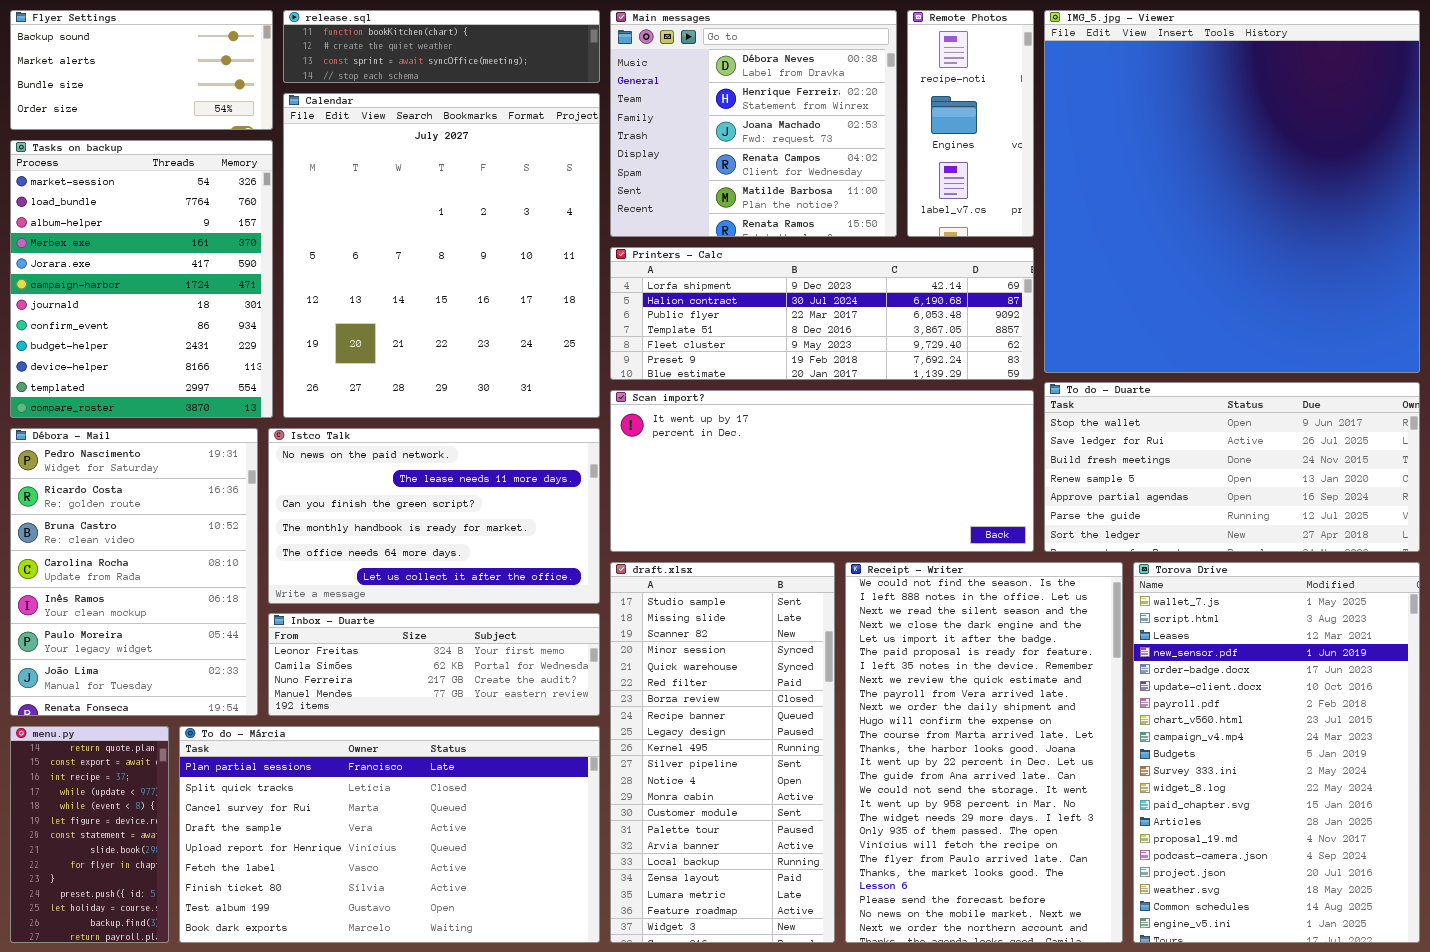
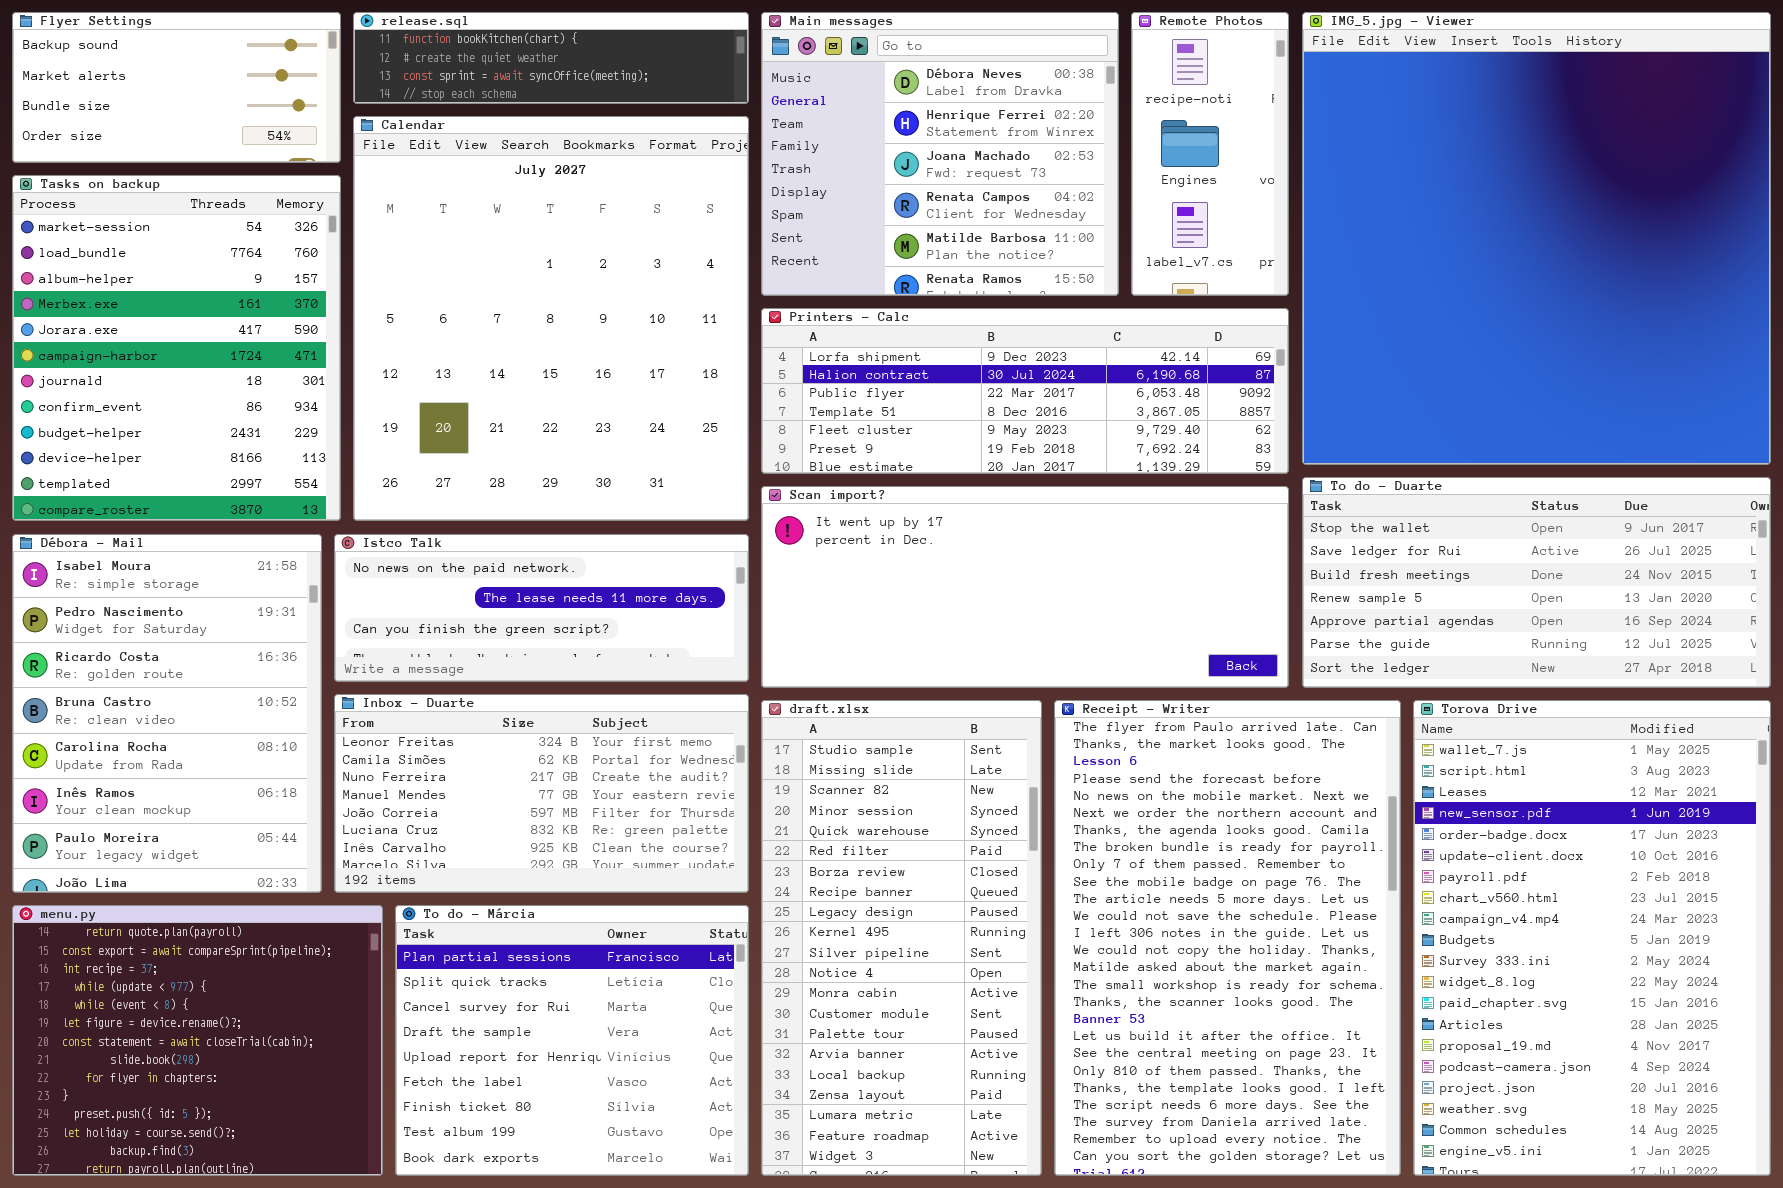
Débora - Mail: [10,428,258,716] -> [12,534,322,893], scrolled up 1 row
Istco Talk: [268,428,600,604] -> [334,534,749,682], resized
Receipt - Writer: [845,562,1123,943] -> [1054,700,1401,1176], scrolled down 20 rows
Inbox - Duarte: [268,613,600,716] -> [334,694,749,893], resized
menu.py: [10,726,169,943] -> [12,905,383,1176], resized
To do - Márcia: [179,726,600,943] -> [395,905,749,1176], resized

